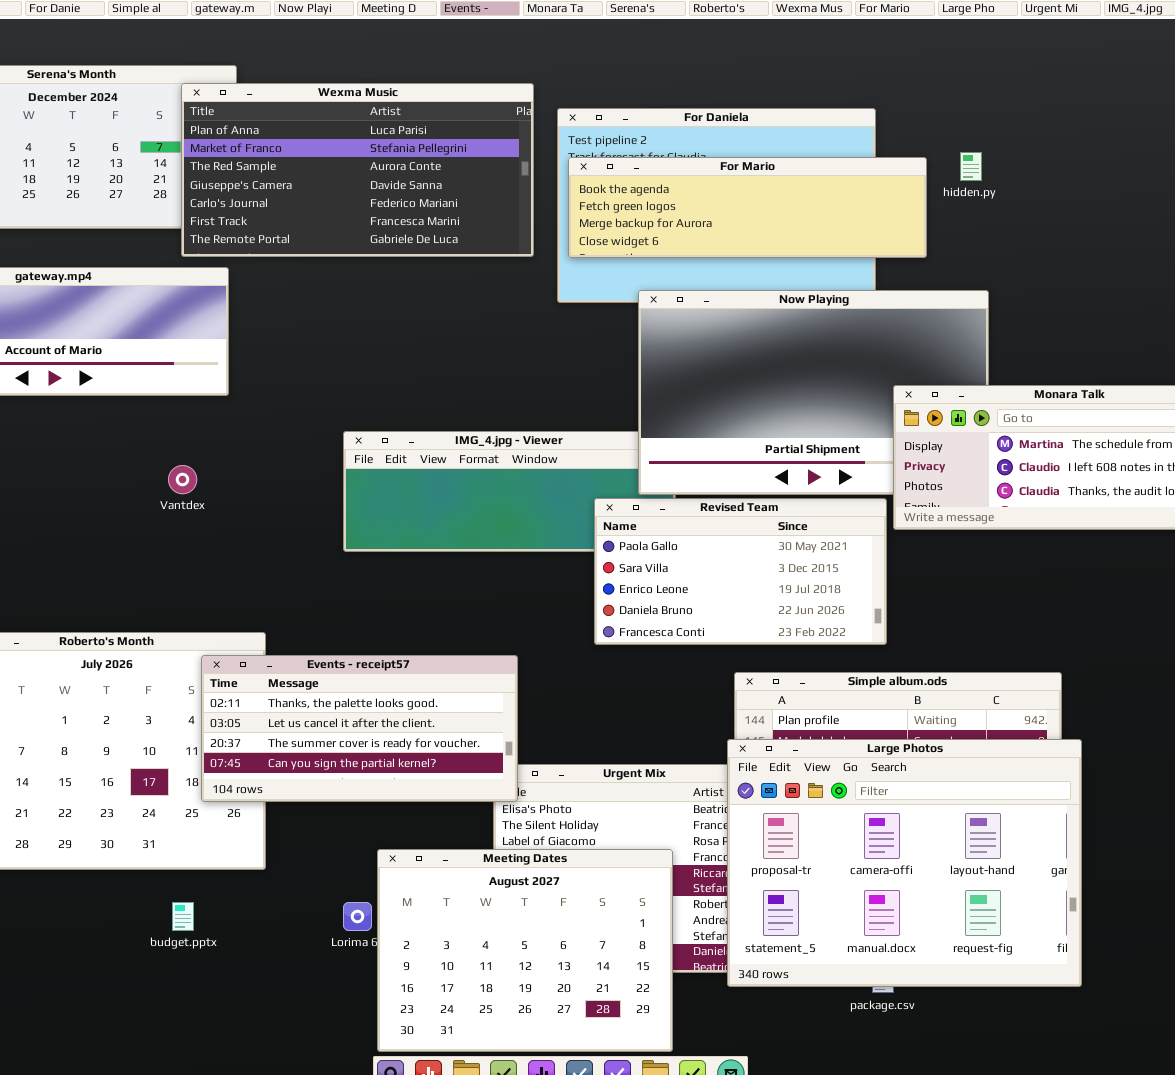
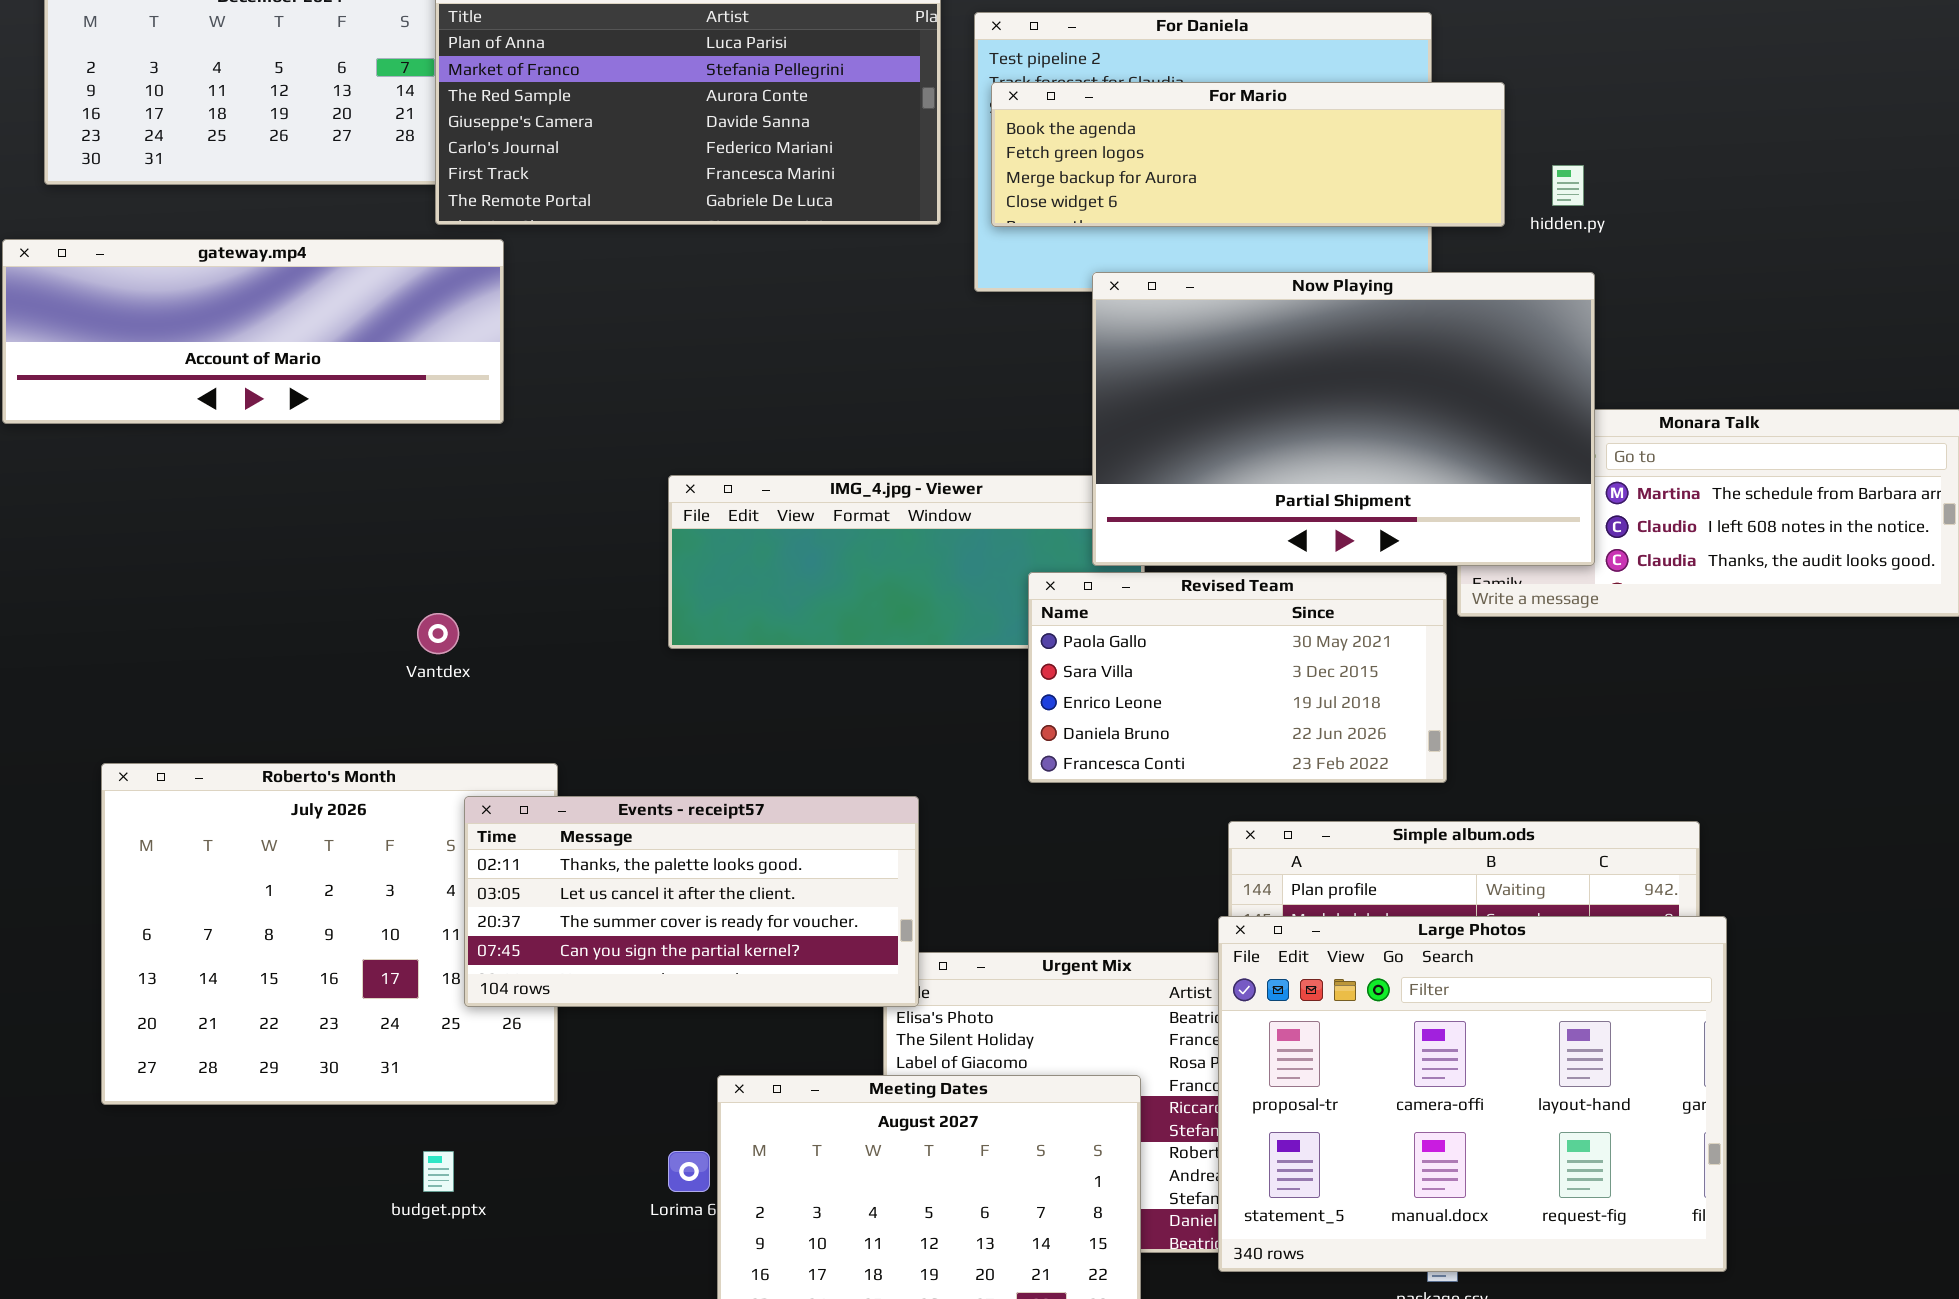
hidden.py: [960,152,982,181] -> [1552,165,1584,206], moved
Now Playing: [638,290,989,495] -> [1092,272,1595,566], raised
Vantdex: [168,465,197,494] -> [417,613,459,654], moved

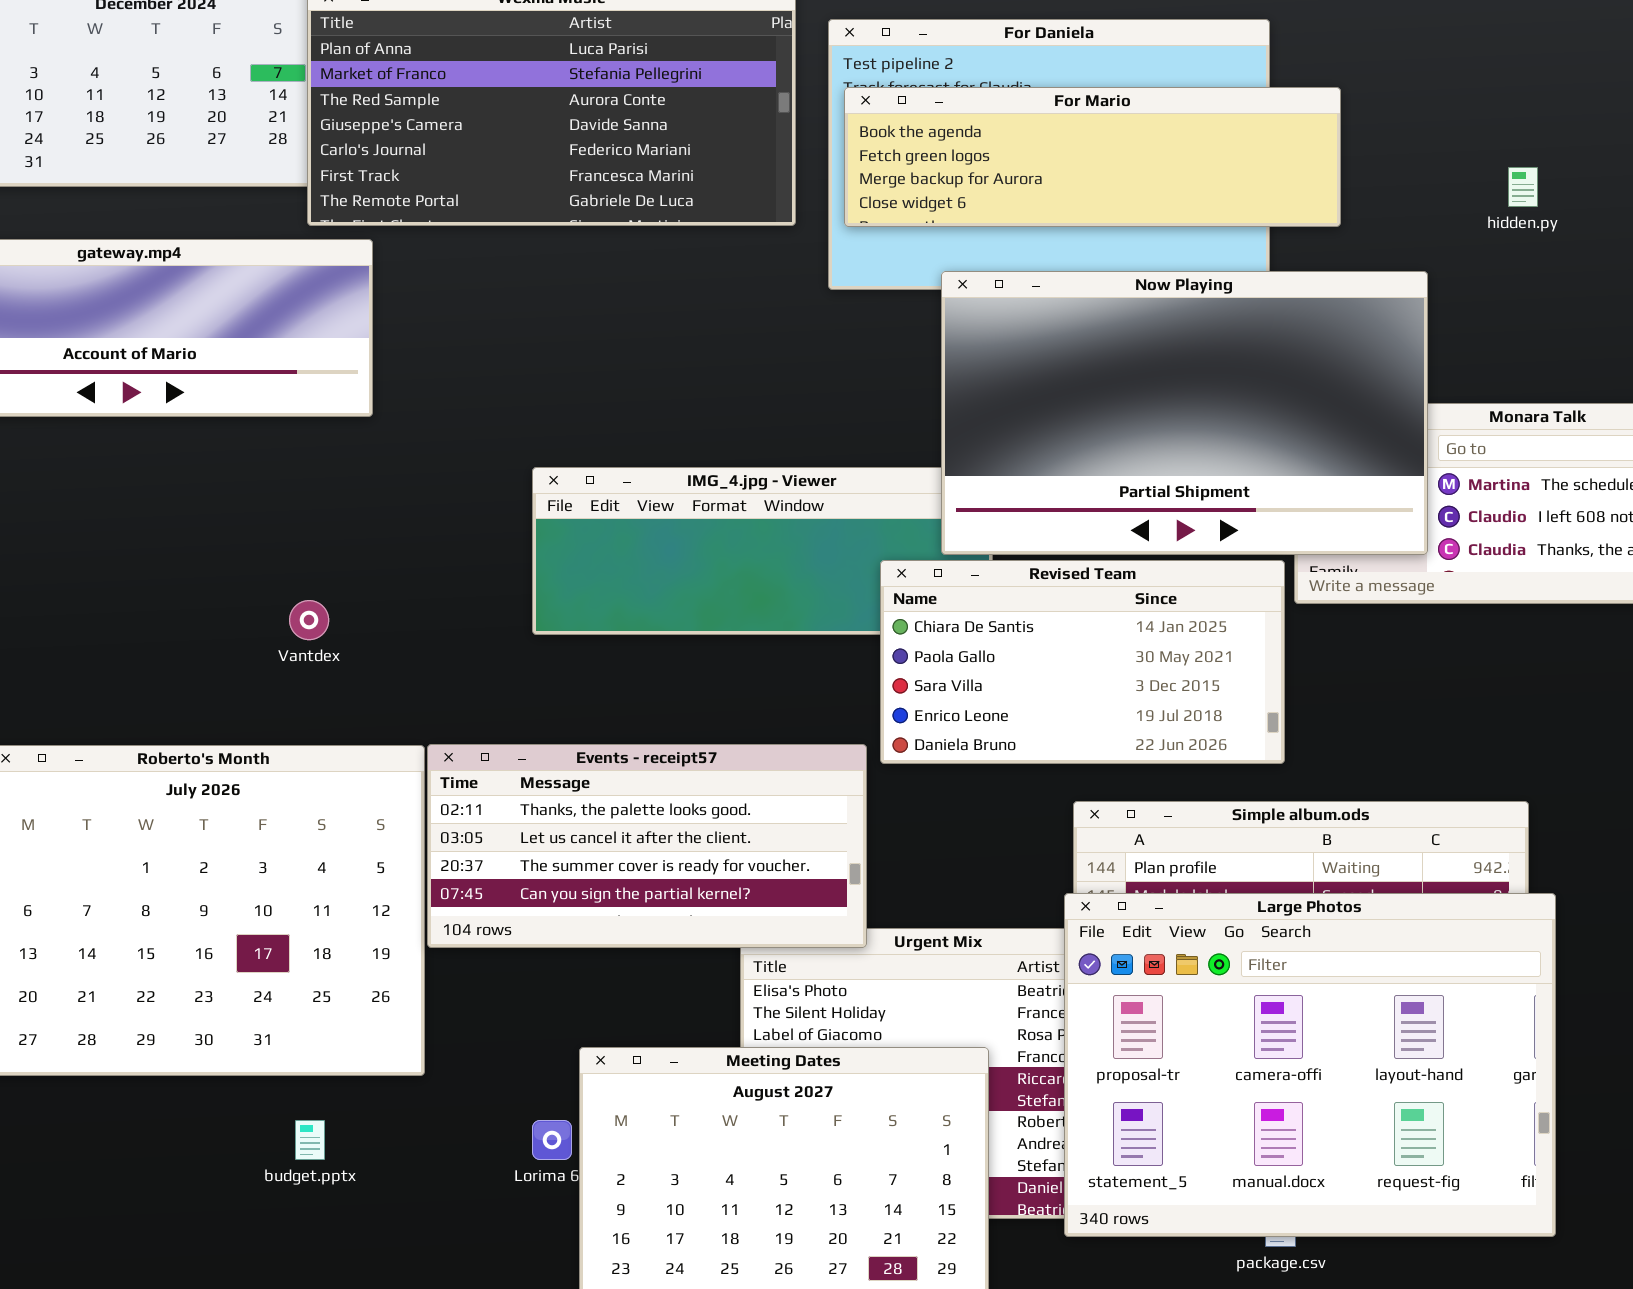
hidden.py: [1552,165,1584,206] -> [1508,167,1538,207], moved
Revised Team: [1028,572,1447,783] -> [880,560,1285,764], scrolled up 1 row
Events - receipt57: [464,796,919,1007] -> [427,744,867,948], moved

